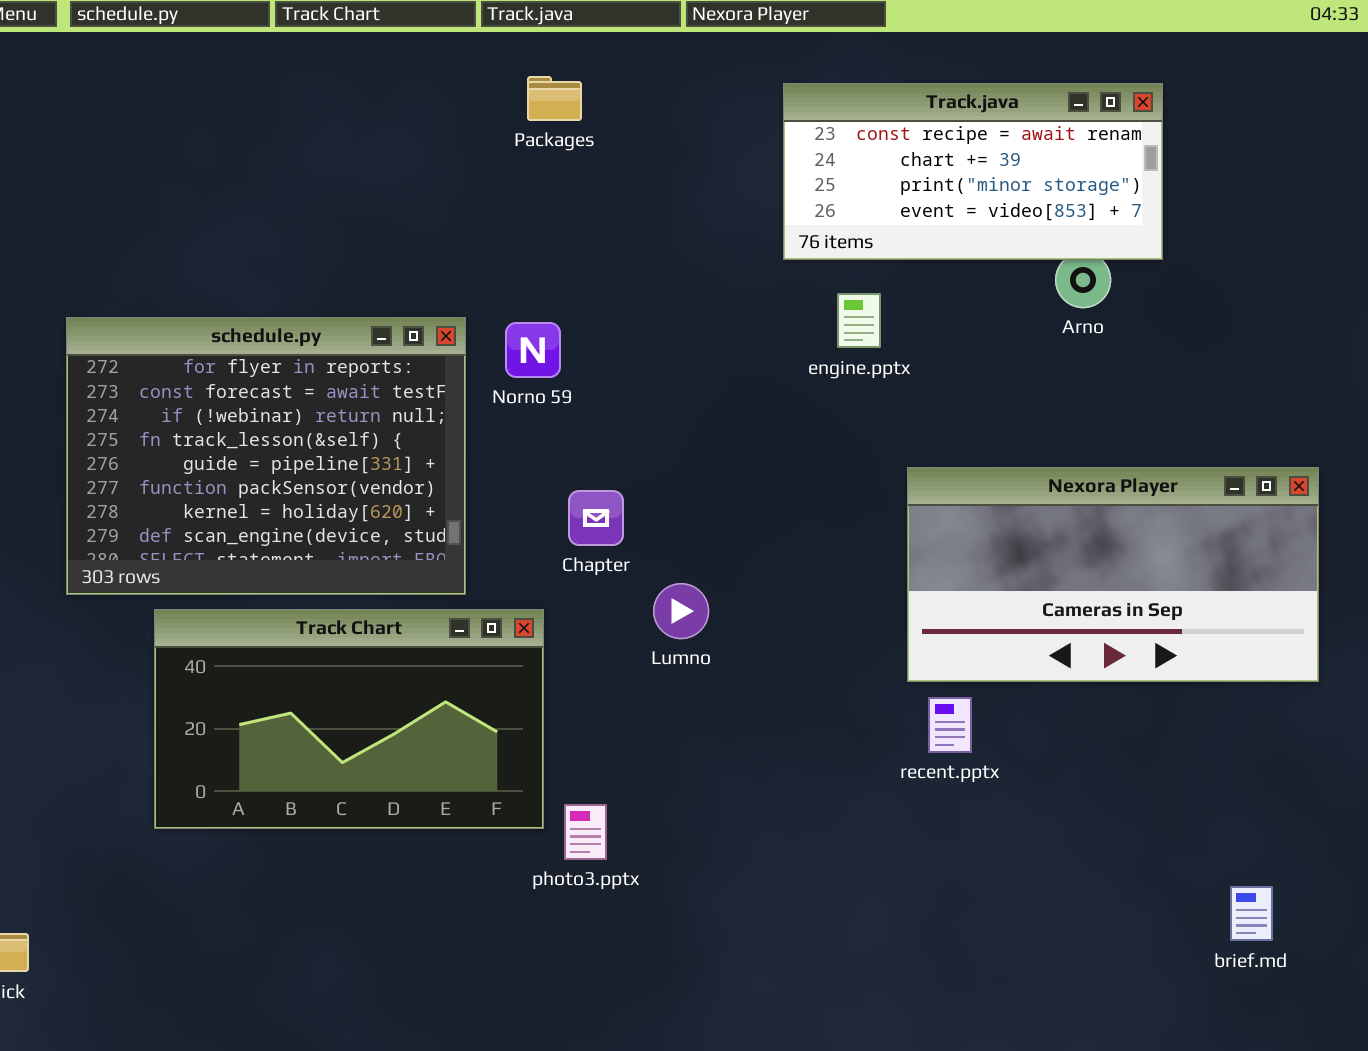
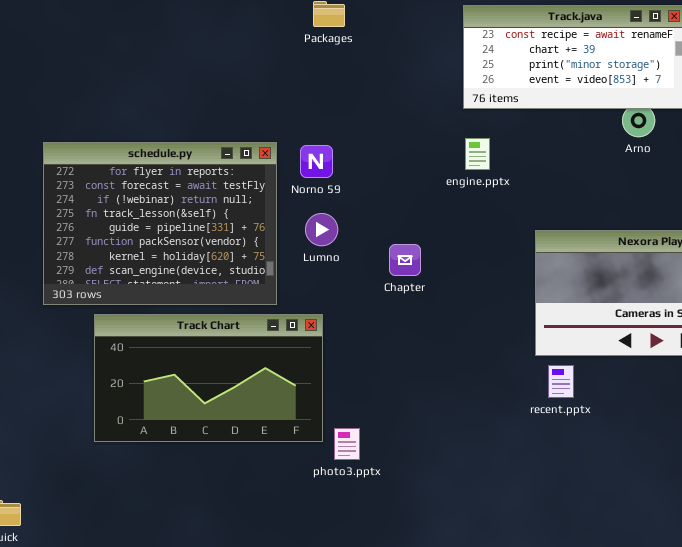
engine.pptx: [837,293,881,348] -> [465,138,490,170], moved
Chapter: [568,490,624,546] -> [389,244,421,276], moved
Lumno: [653,583,709,639] -> [305,213,338,246], moved

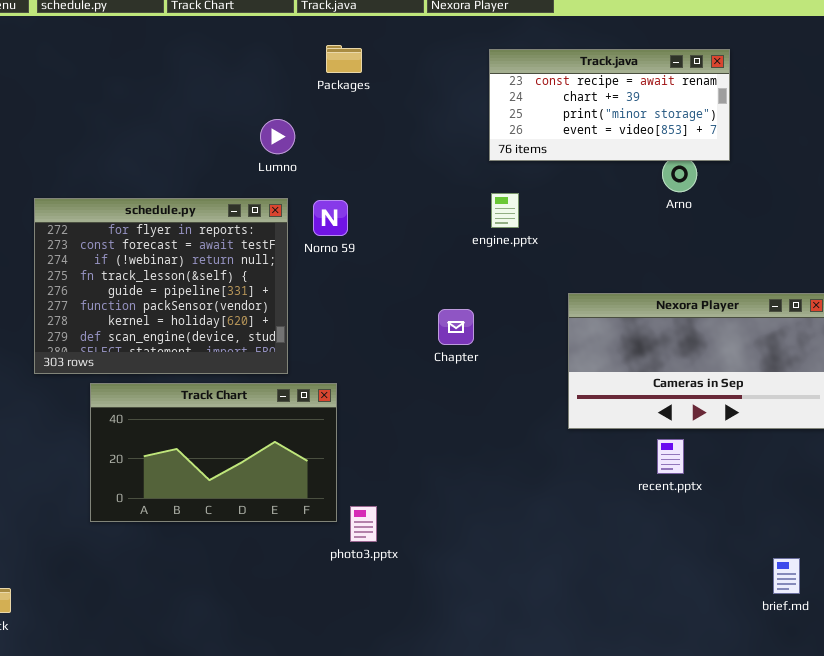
Lumno: [305,213,338,246] -> [260,119,295,154], moved
Chapter: [389,244,421,276] -> [438,309,474,345], moved
recent.pptx: [548,365,574,398] -> [657,439,684,474], moved

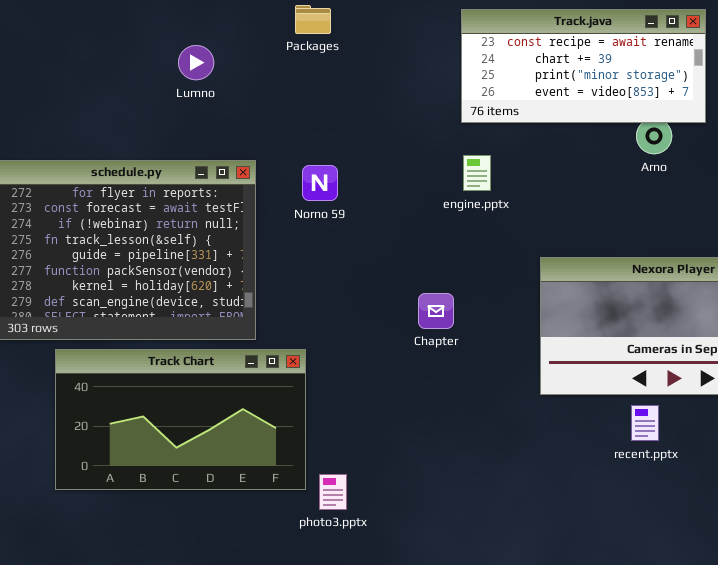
Lumno: [260,119,295,154] -> [178,45,214,80], moved
Norno 59: [313,200,348,236] -> [302,165,338,201], moved
Chapter: [438,309,474,345] -> [418,293,454,329], moved

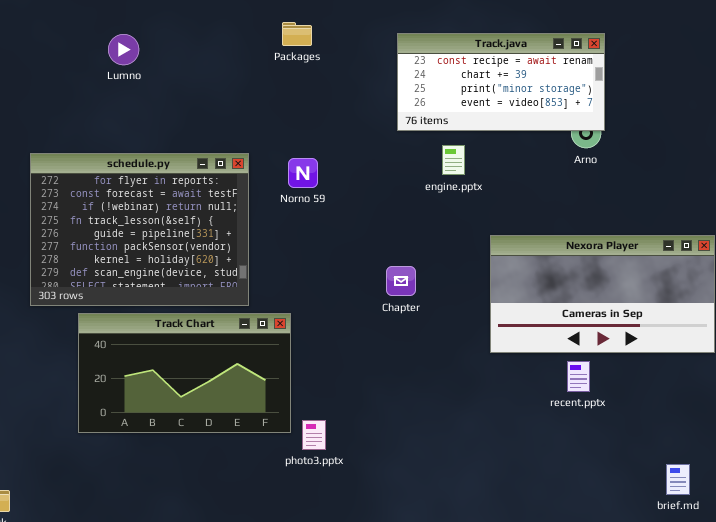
Track.java: [461,9,706,123] -> [397,33,605,131], moved
Lumno: [178,45,214,80] -> [108,34,139,65], moved
engine.pptx: [463,155,491,191] -> [442,145,465,175], moved

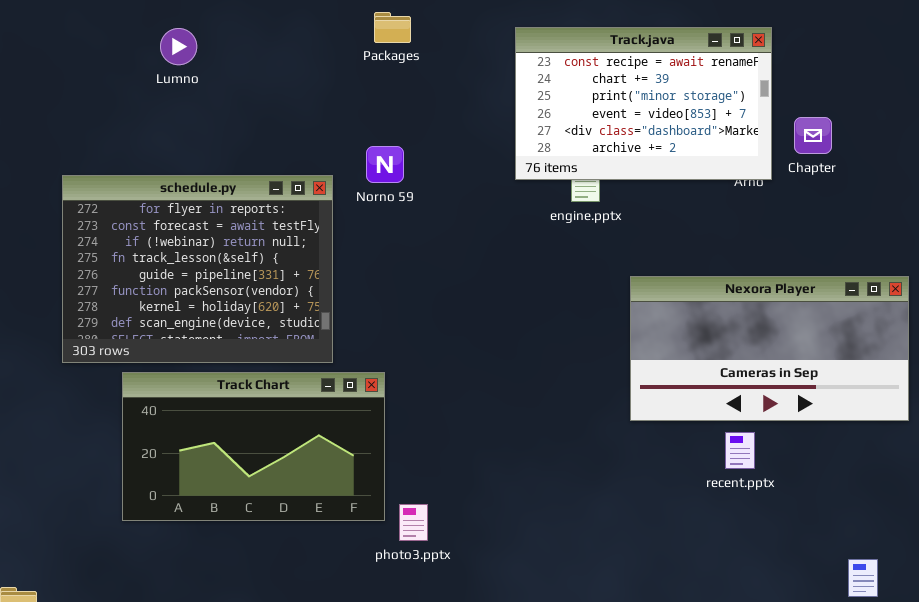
Track.java: [397,33,605,131] -> [515,27,772,180], resized
Norno 59: [288,158,318,188] -> [366,146,404,183], moved
Chapter: [386,266,416,296] -> [794,117,832,154], moved

